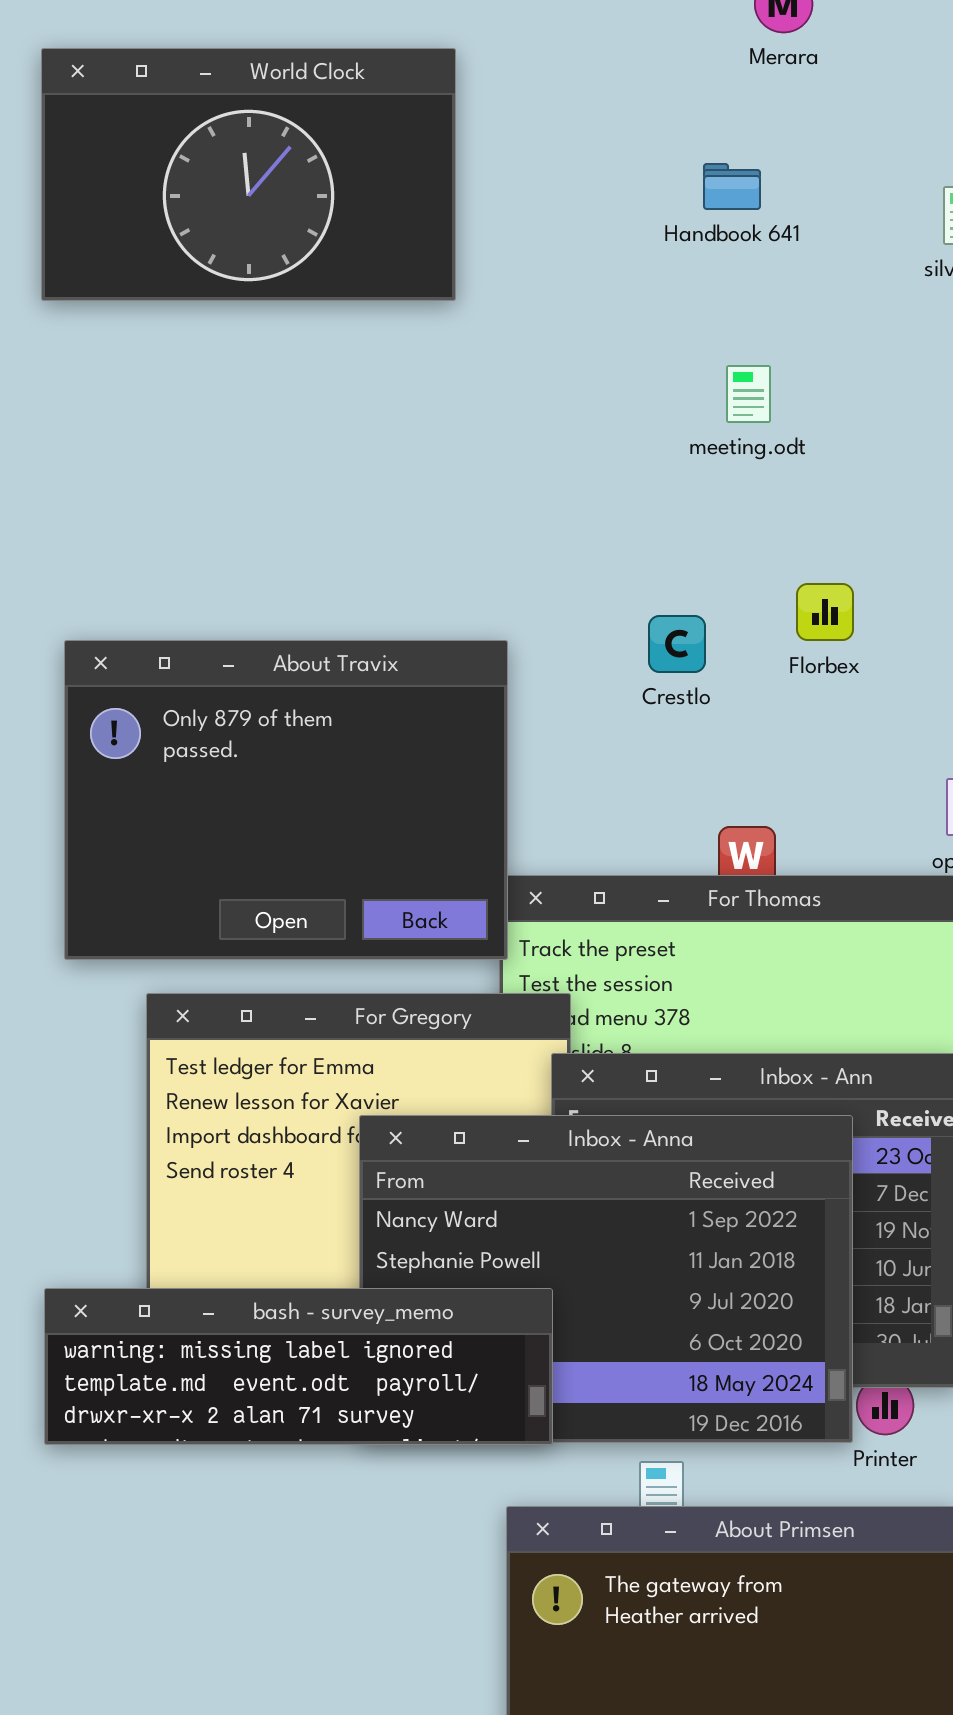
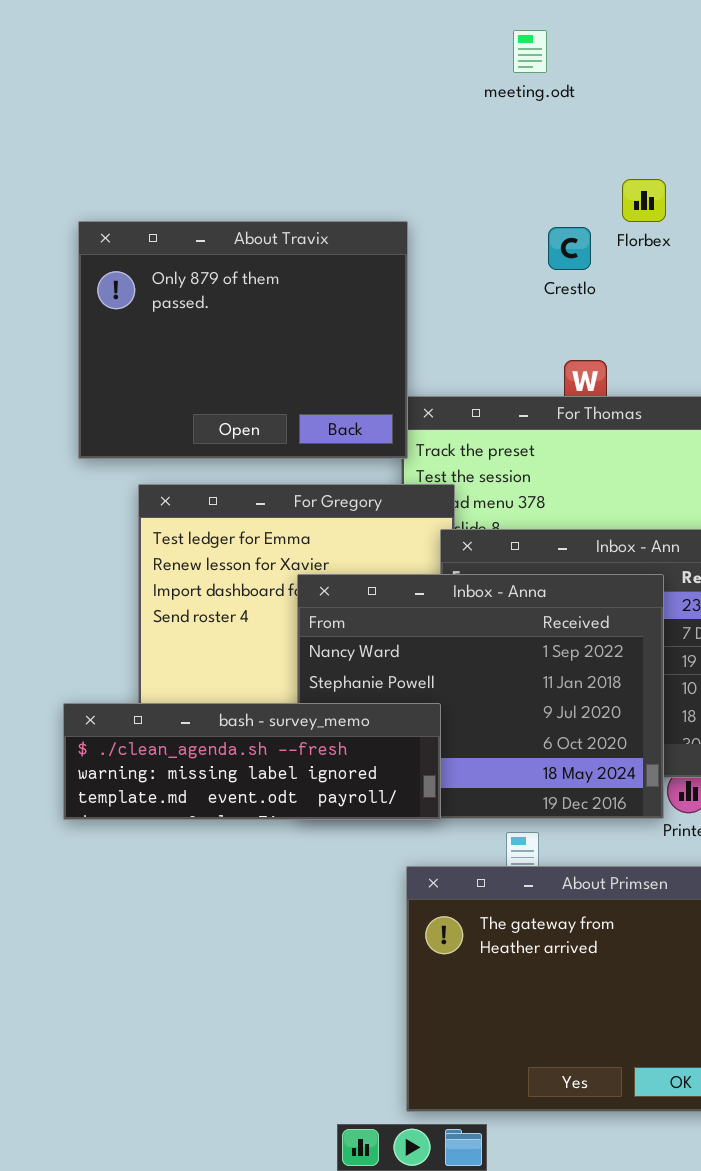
meeting.odt: [726,365,771,423] -> [513,30,547,73], moved
Crestlo: [648,615,706,673] -> [548,227,591,270], moved
bash - survey_memo: [44,1288,553,1445] -> [63,703,441,820], scrolled up 1 row

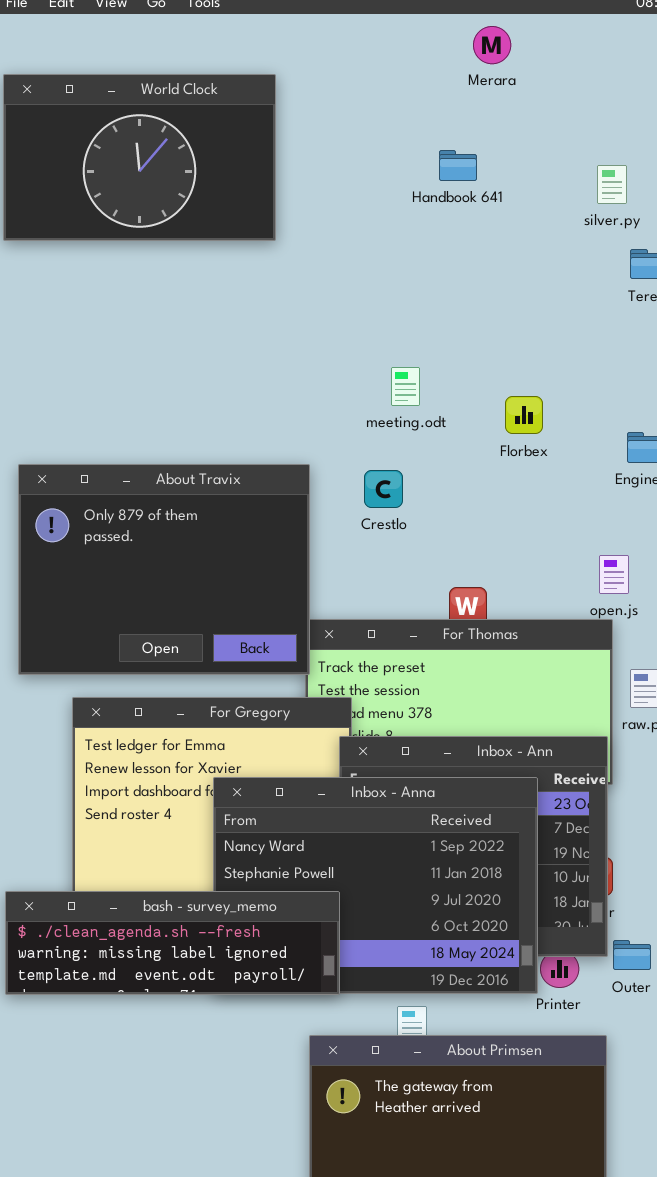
meeting.odt: [513,30,547,73] -> [391,367,420,406], moved
Florbex: [622,179,666,222] -> [505,396,543,434], moved
Crestlo: [548,227,591,270] -> [364,470,403,508], moved

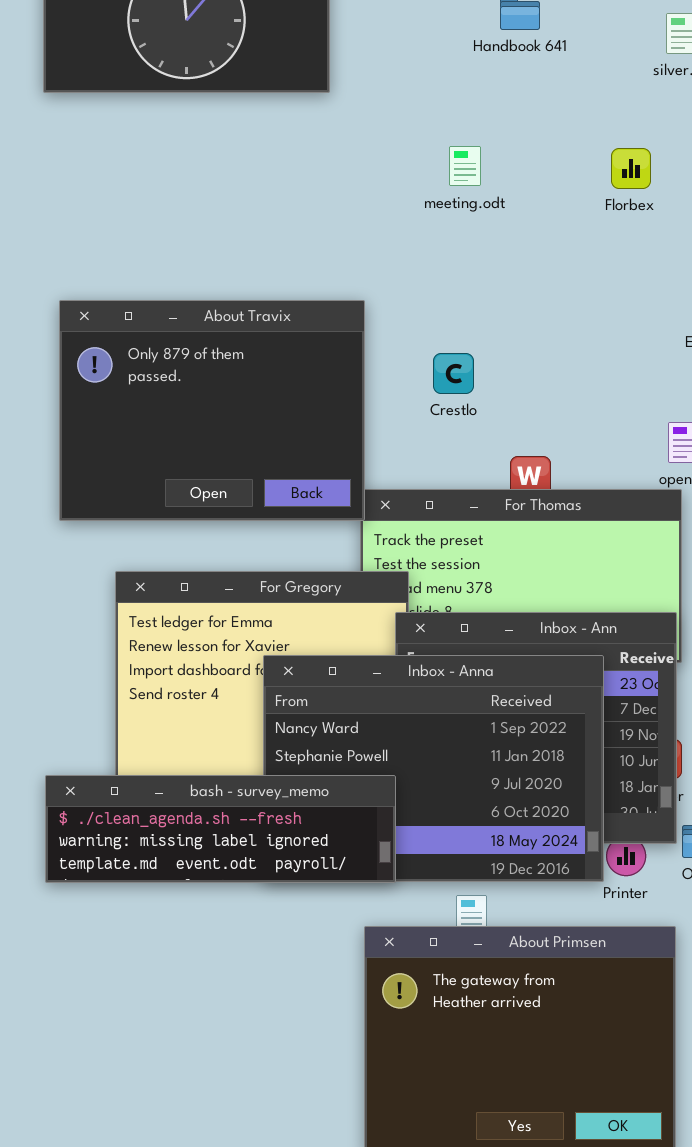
meeting.odt: [391,367,420,406] -> [449,146,481,186], moved
Florbex: [505,396,543,434] -> [611,148,651,189], moved
About Travix: [18,464,310,675] -> [59,300,365,521], moved
Crestlo: [364,470,403,508] -> [433,353,474,394], moved

